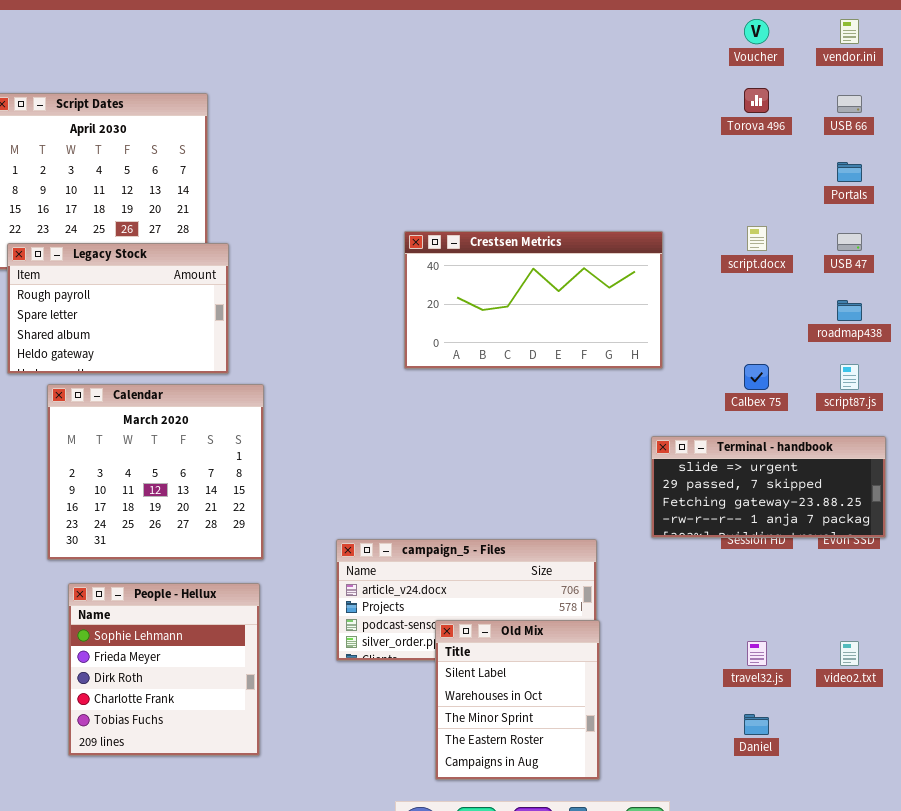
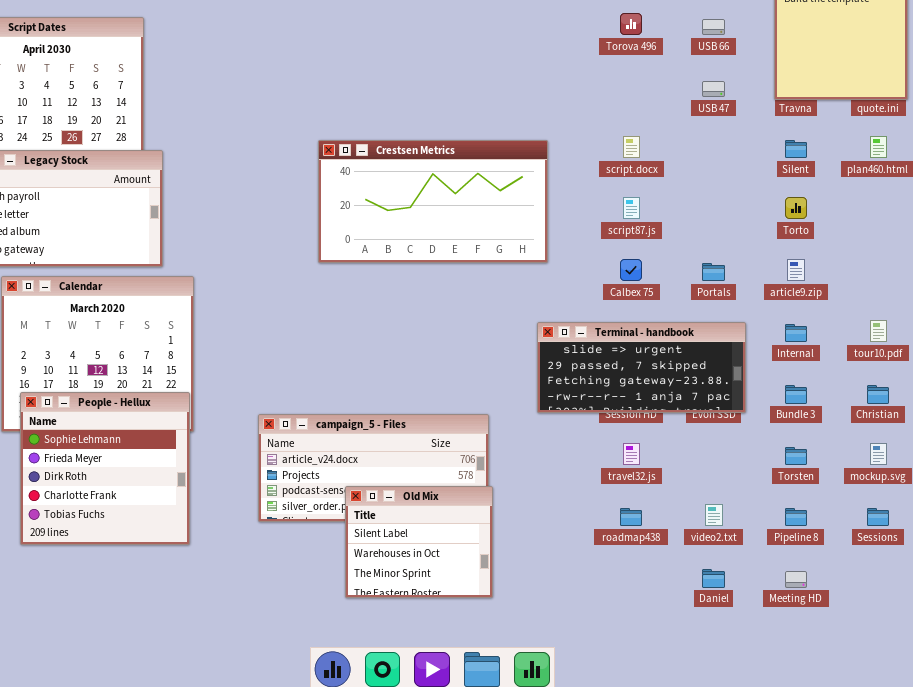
Portals: [837,162,862,182] -> [702,263,725,281], moved
USB 47: [837,233,862,251] -> [702,81,725,97], moved
roadmap438: [837,300,862,321] -> [620,508,642,526], moved
script87.js: [840,364,859,390] -> [623,197,640,219], moved
People - Hellux: [68,583,260,756] -> [20,392,190,545], moved
Old Mix: [435,620,600,780] -> [345,486,493,598], resized
travel32.js: [747,641,767,666] -> [623,443,640,465], moved
Daniel: [744,714,769,735] -> [702,569,725,588], moved

